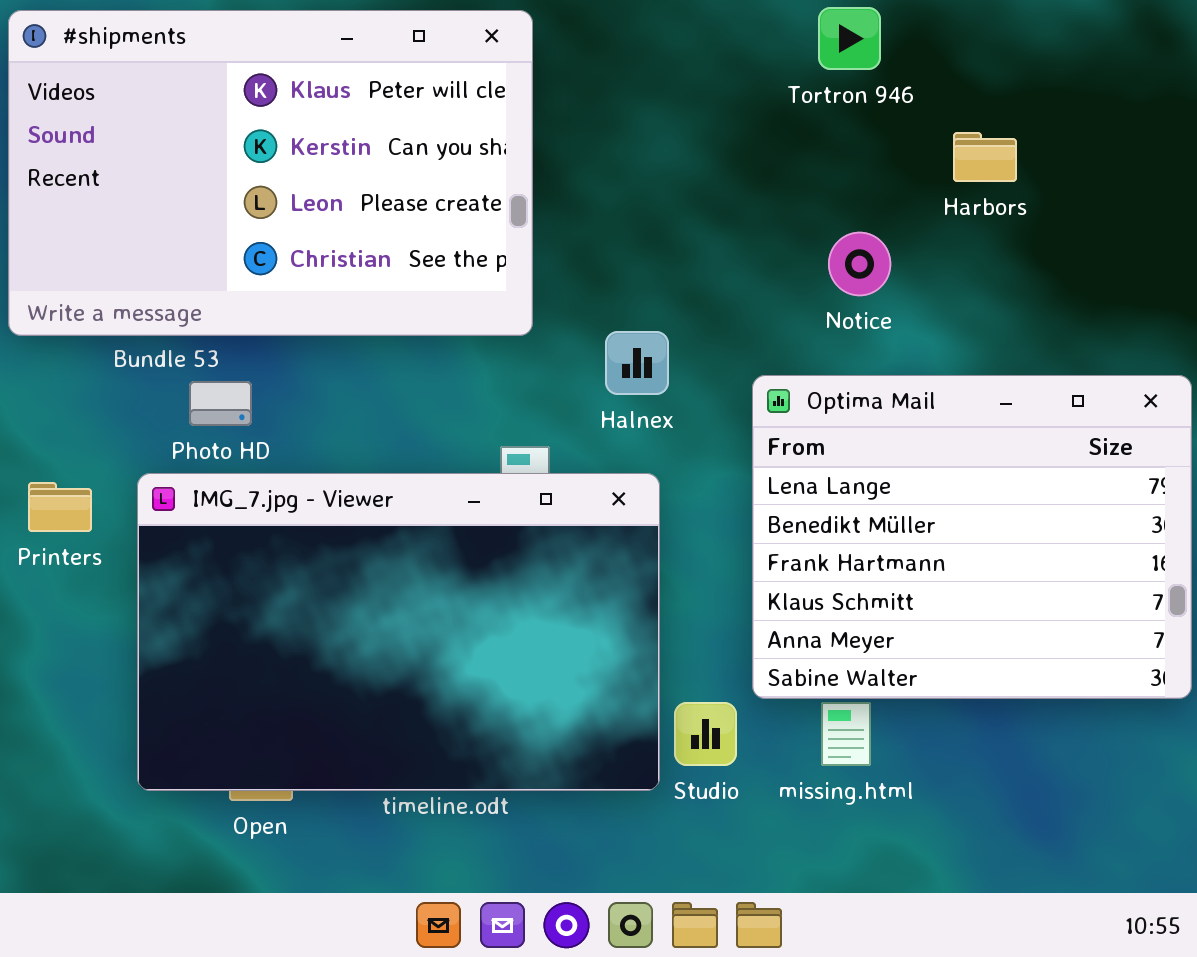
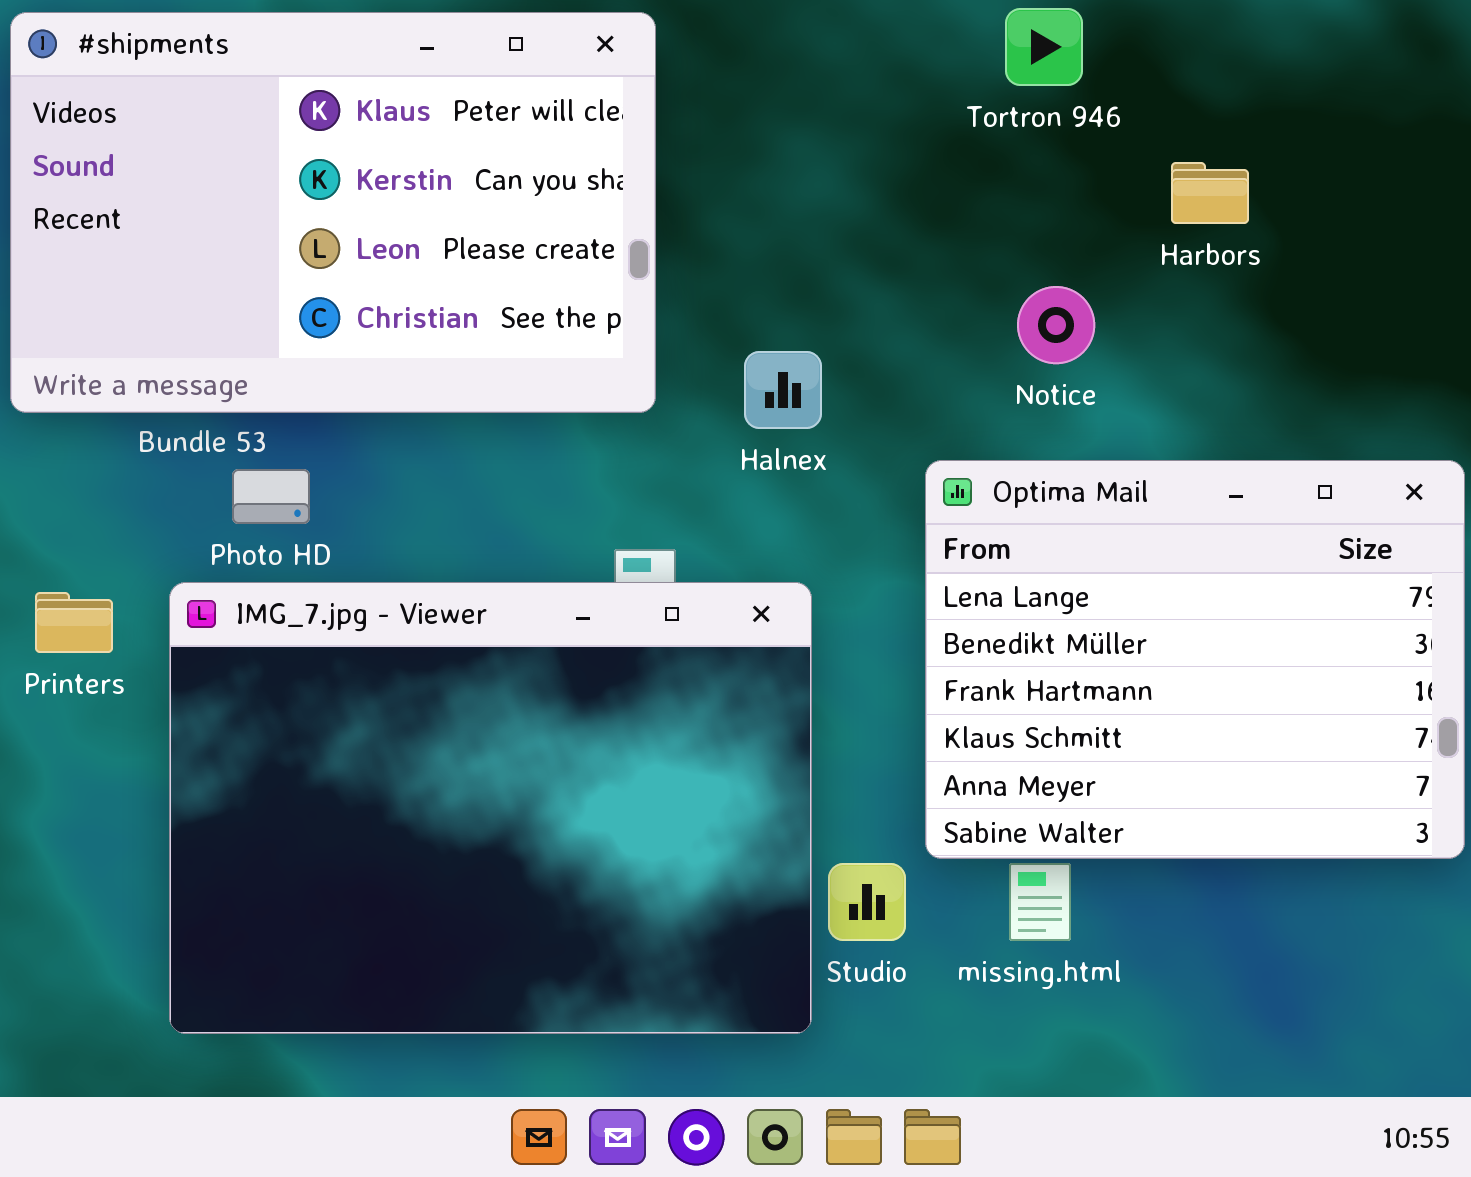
Halnex: [605,331,669,395] -> [744,351,822,429], moved
IMG_7.jpg - Viewer: [137,473,660,791] -> [169,582,812,1034], resized

